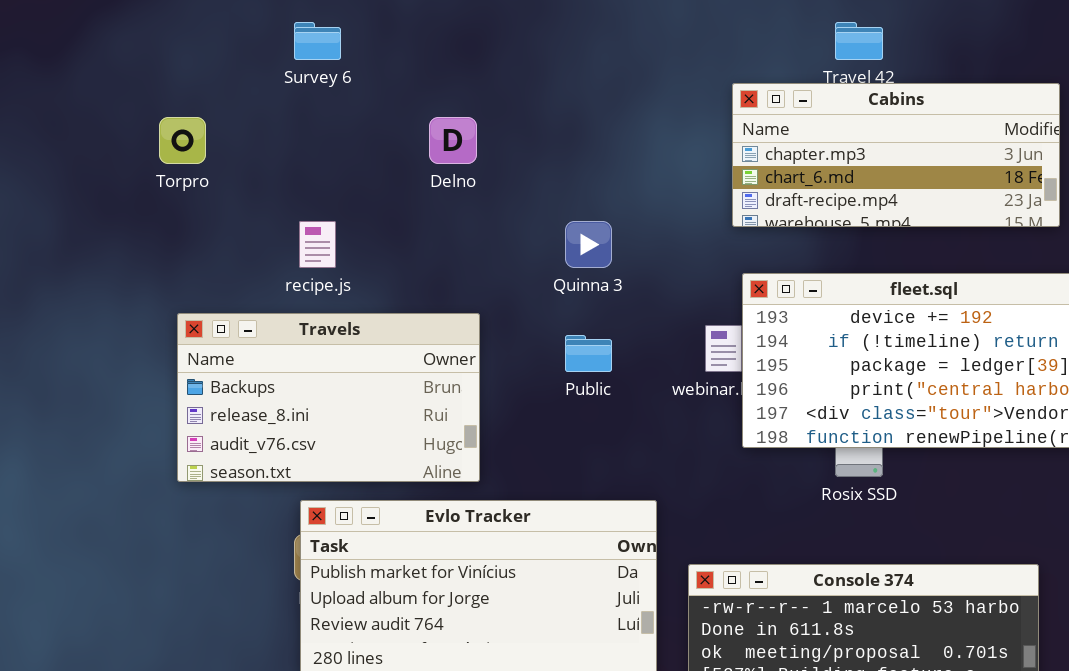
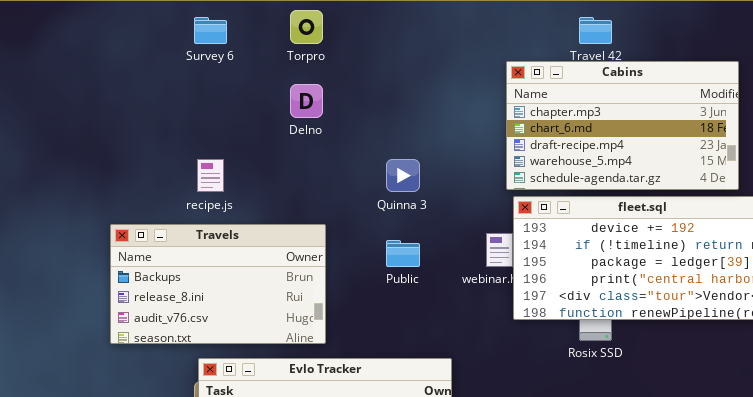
Cabins: [732,83,1060,227] -> [506,61,739,190], resized
Torpro: [159,117,206,164] -> [290,10,323,44], moved

